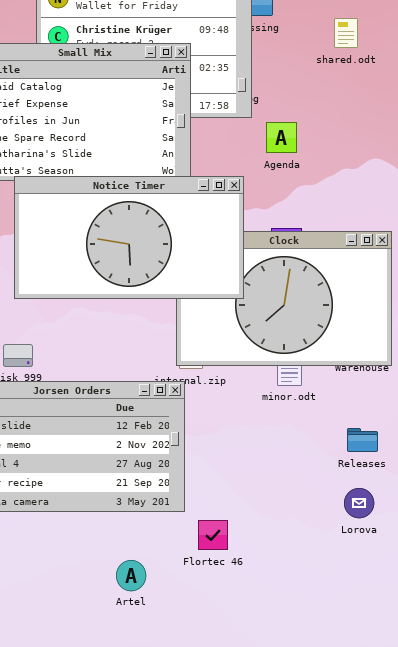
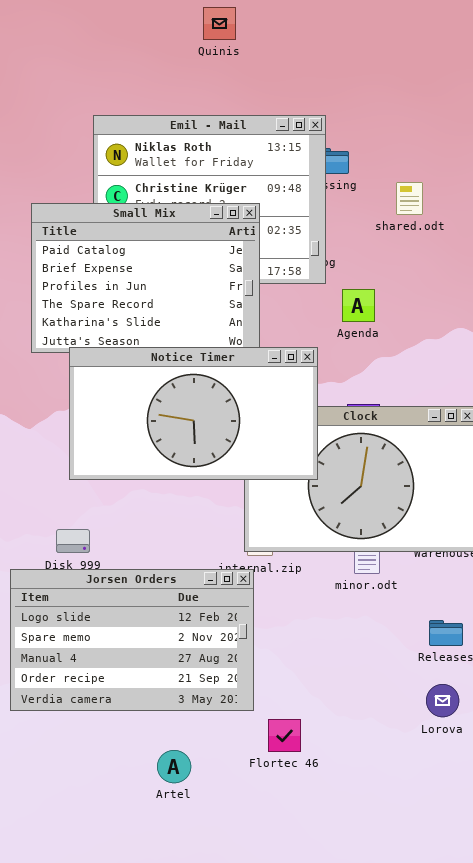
shared.odt: [334,18,358,48] -> [396,182,423,215], moved
Artel: [116,560,146,591] -> [157,750,191,783], moved

